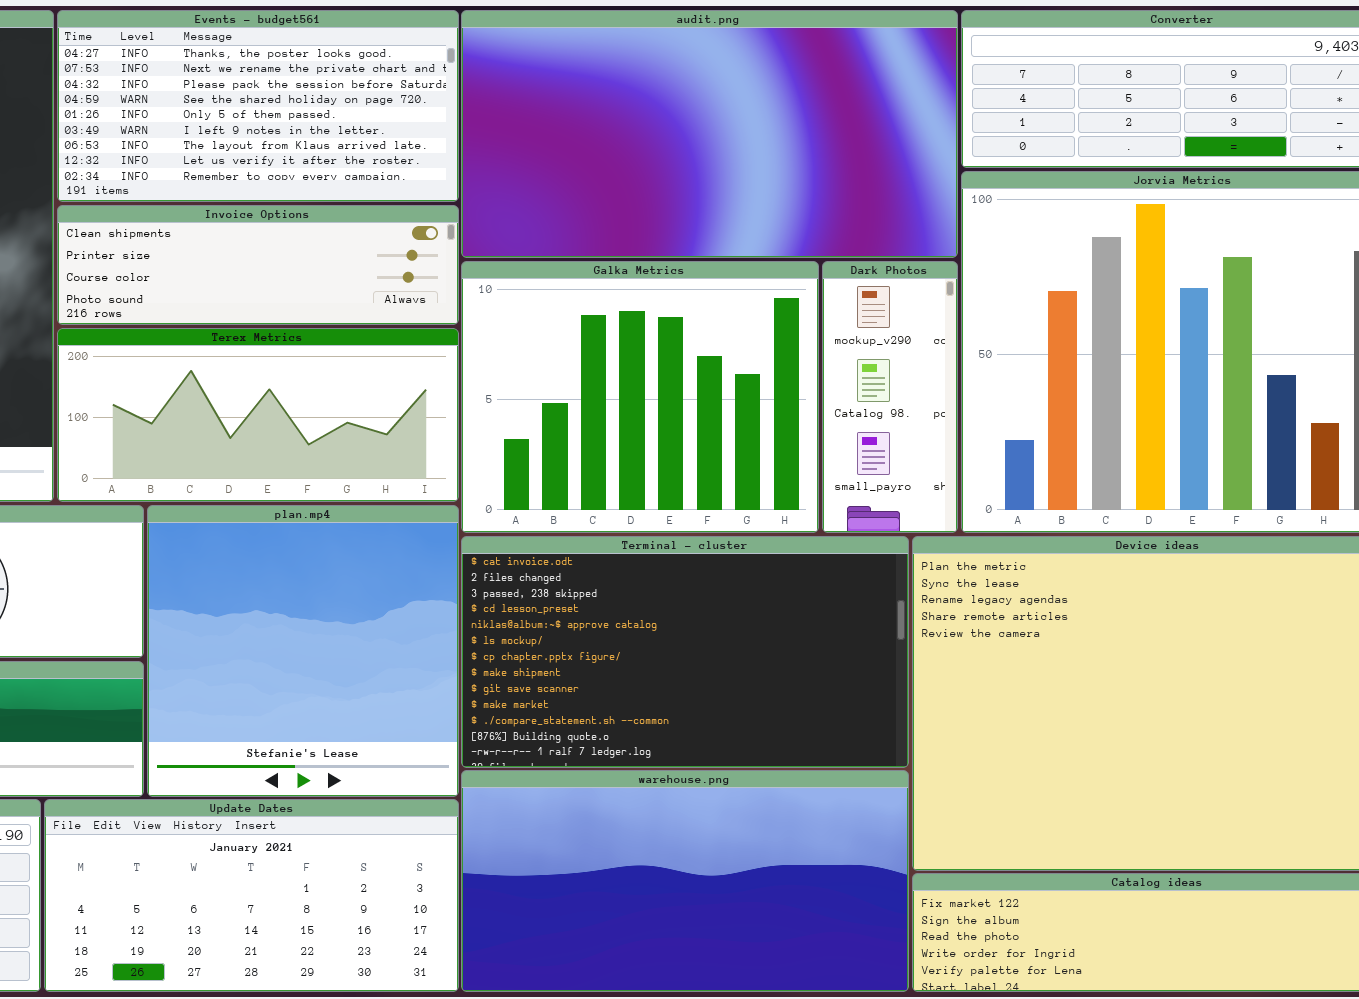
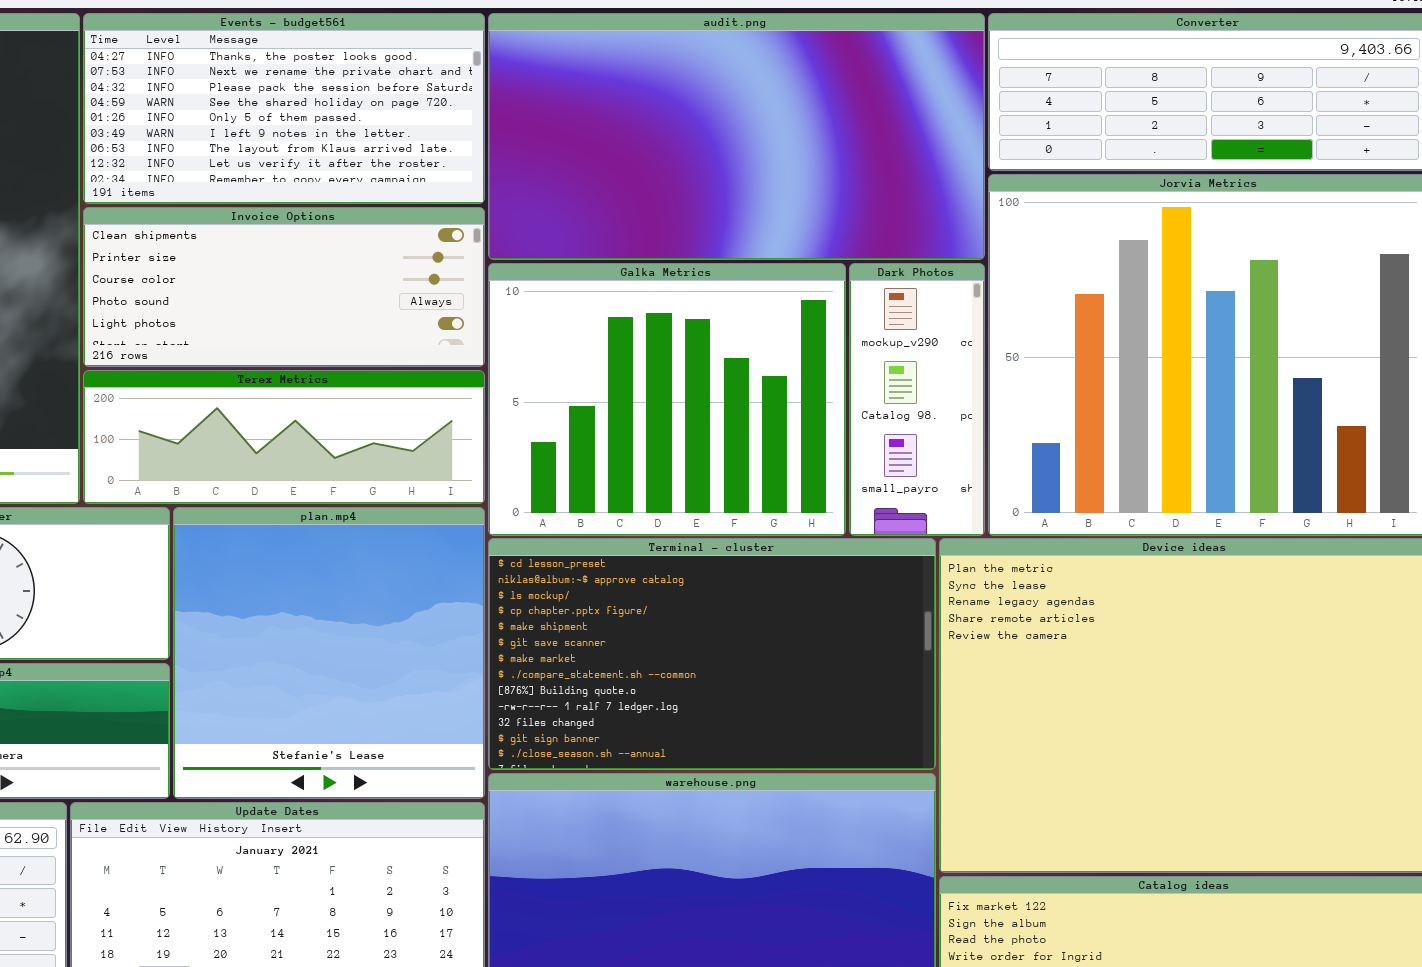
Invoice Options: [57,205,459,325] -> [83,207,485,367], resized
Terex Metrics: [57,328,459,502] -> [83,370,485,504], resized
Terminal - cluster: [461,536,909,768] -> [488,538,936,770], scrolled down 3 rows

